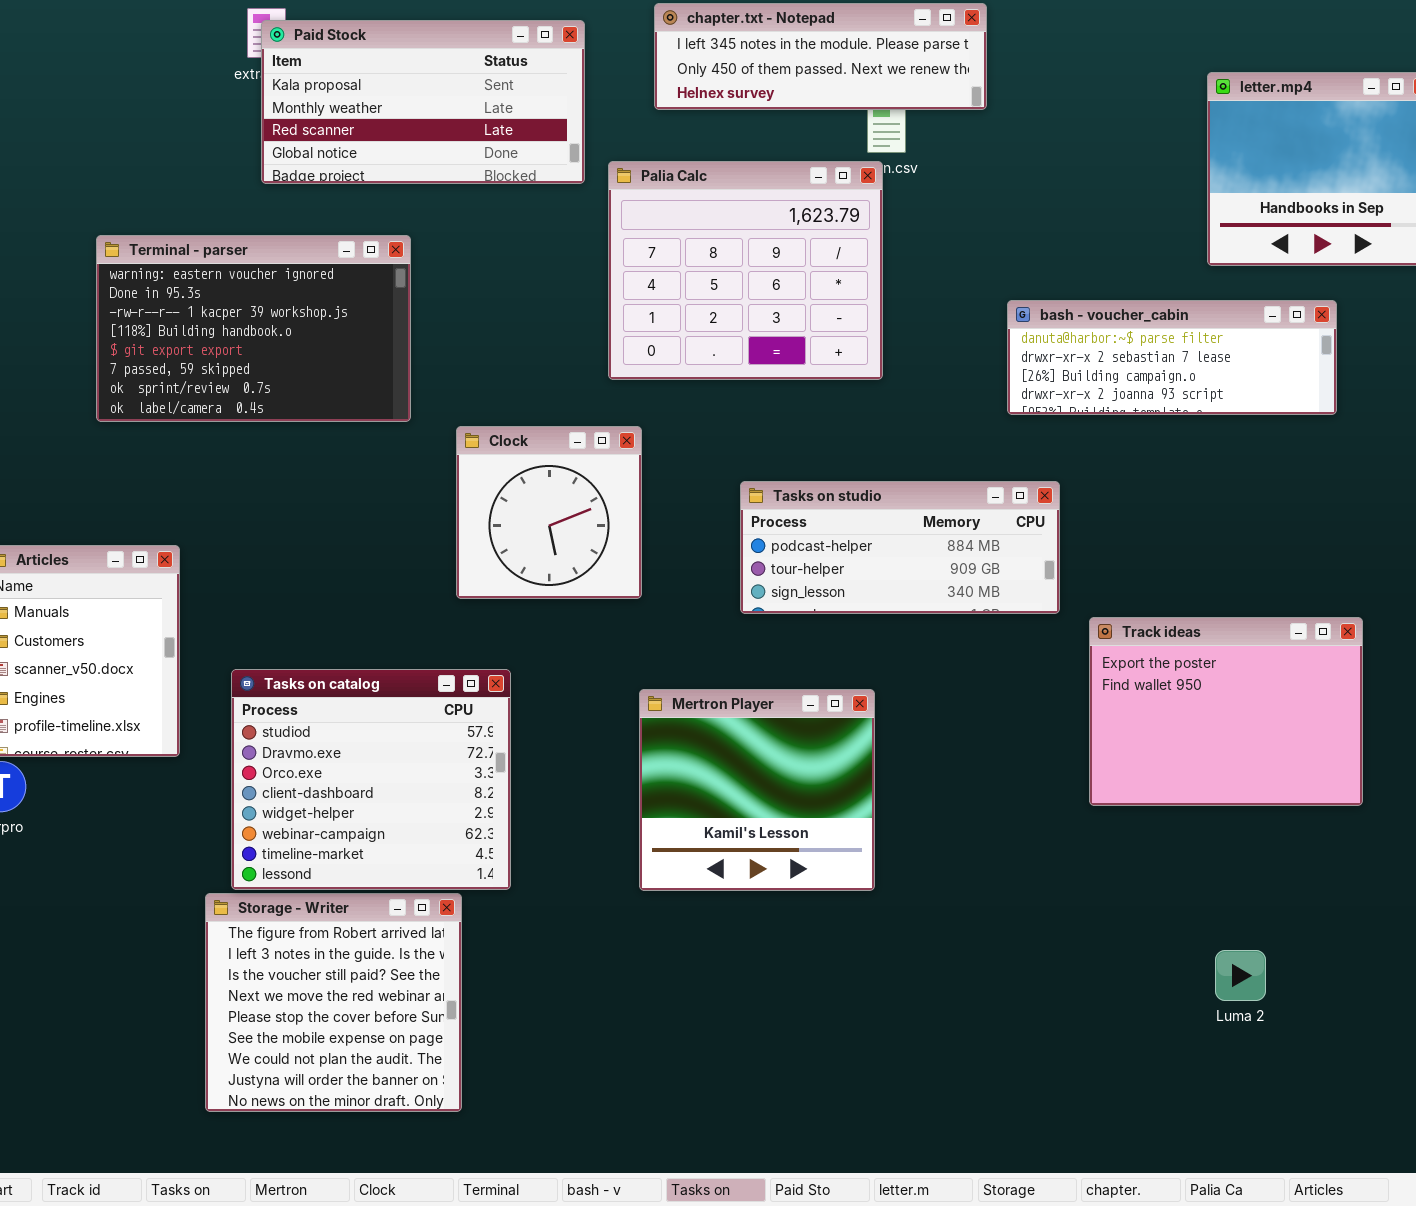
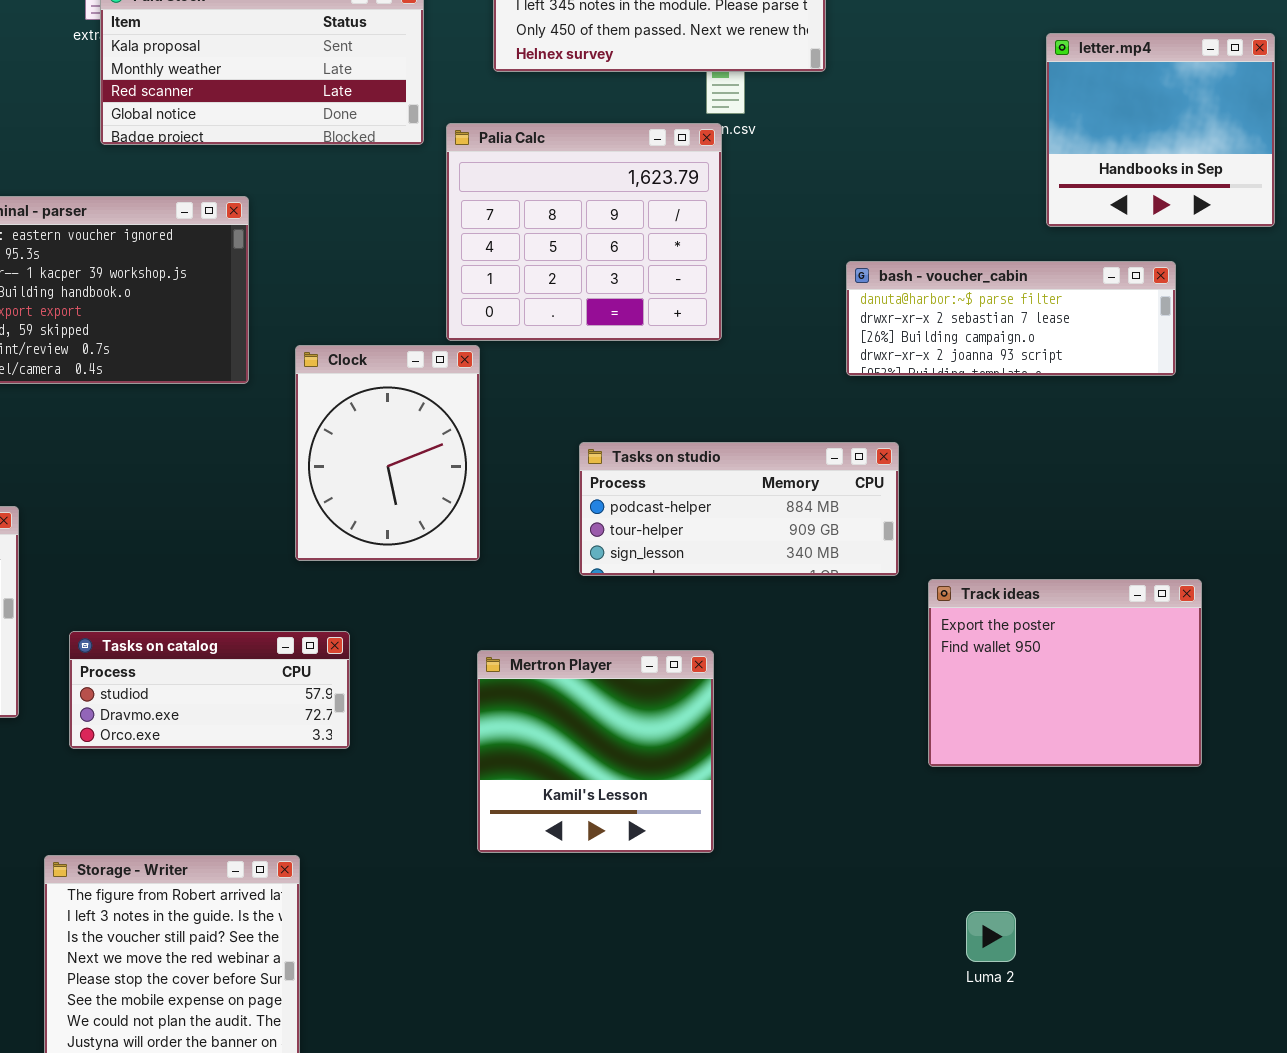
Clock: [456,426,642,599] -> [295,345,480,561], resized
Tasks on catalog: [231,669,511,890] -> [69,631,350,749], resized
Luma 2: [1215,950,1266,1001] -> [966,911,1016,962], moved

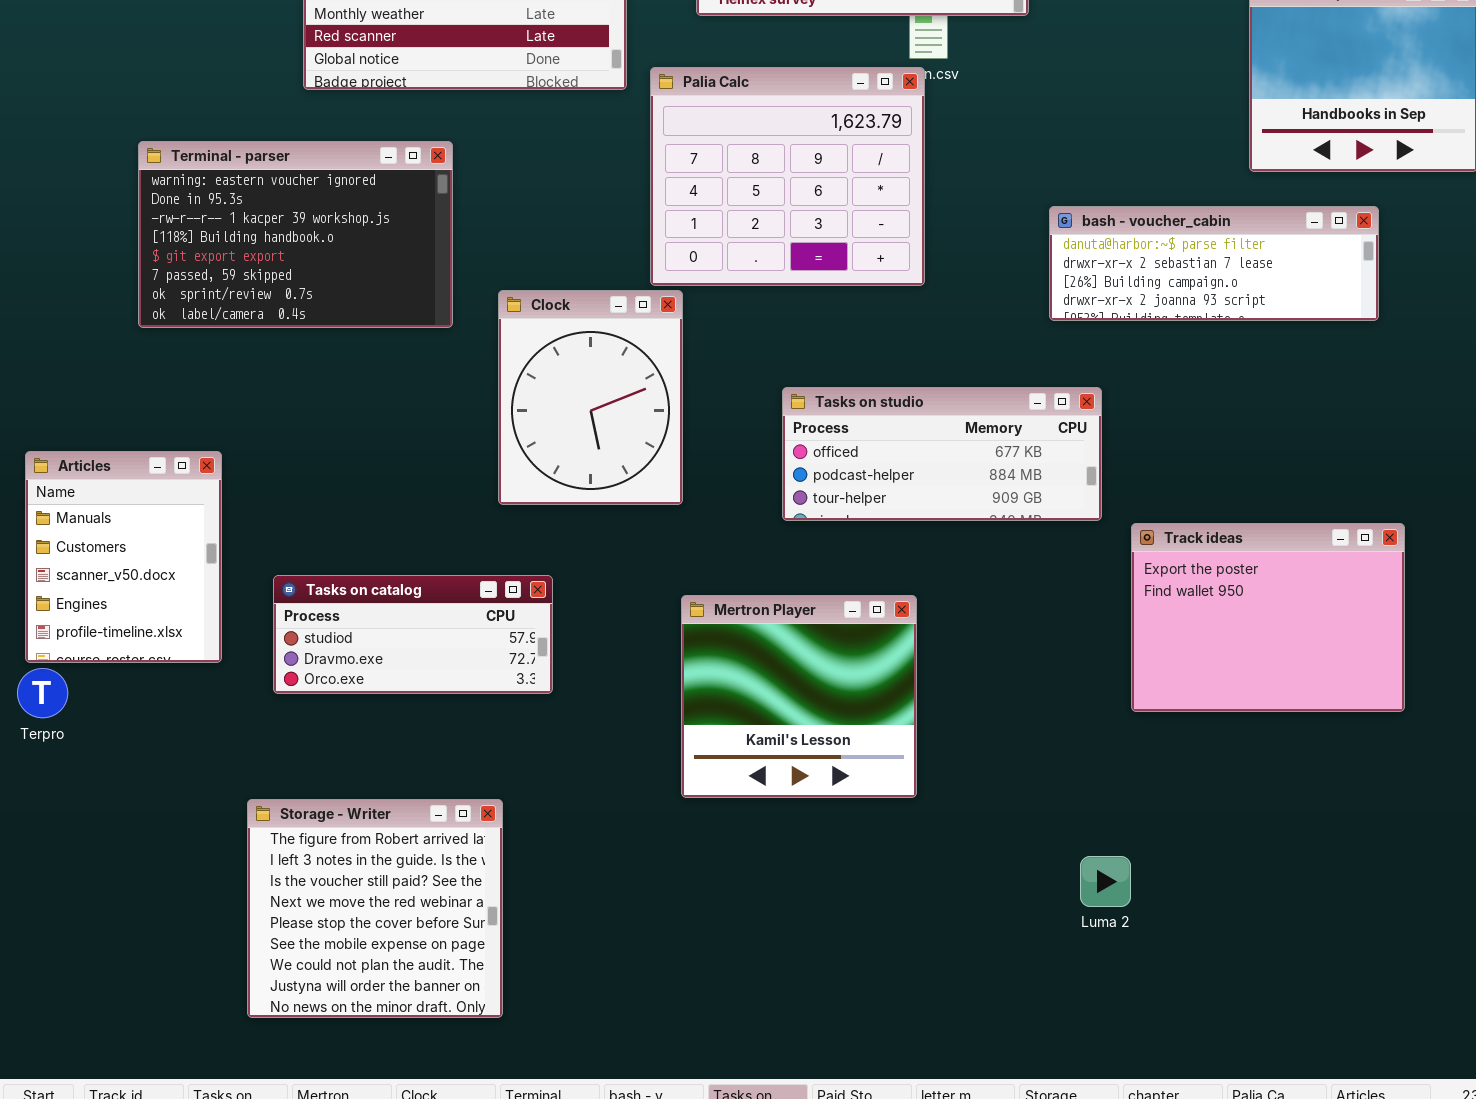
Tasks on studio: [579,442,899,576] -> [782,387,1102,521], scrolled up 1 row
Luma 2: [966,911,1016,962] -> [1080,856,1131,907], moved

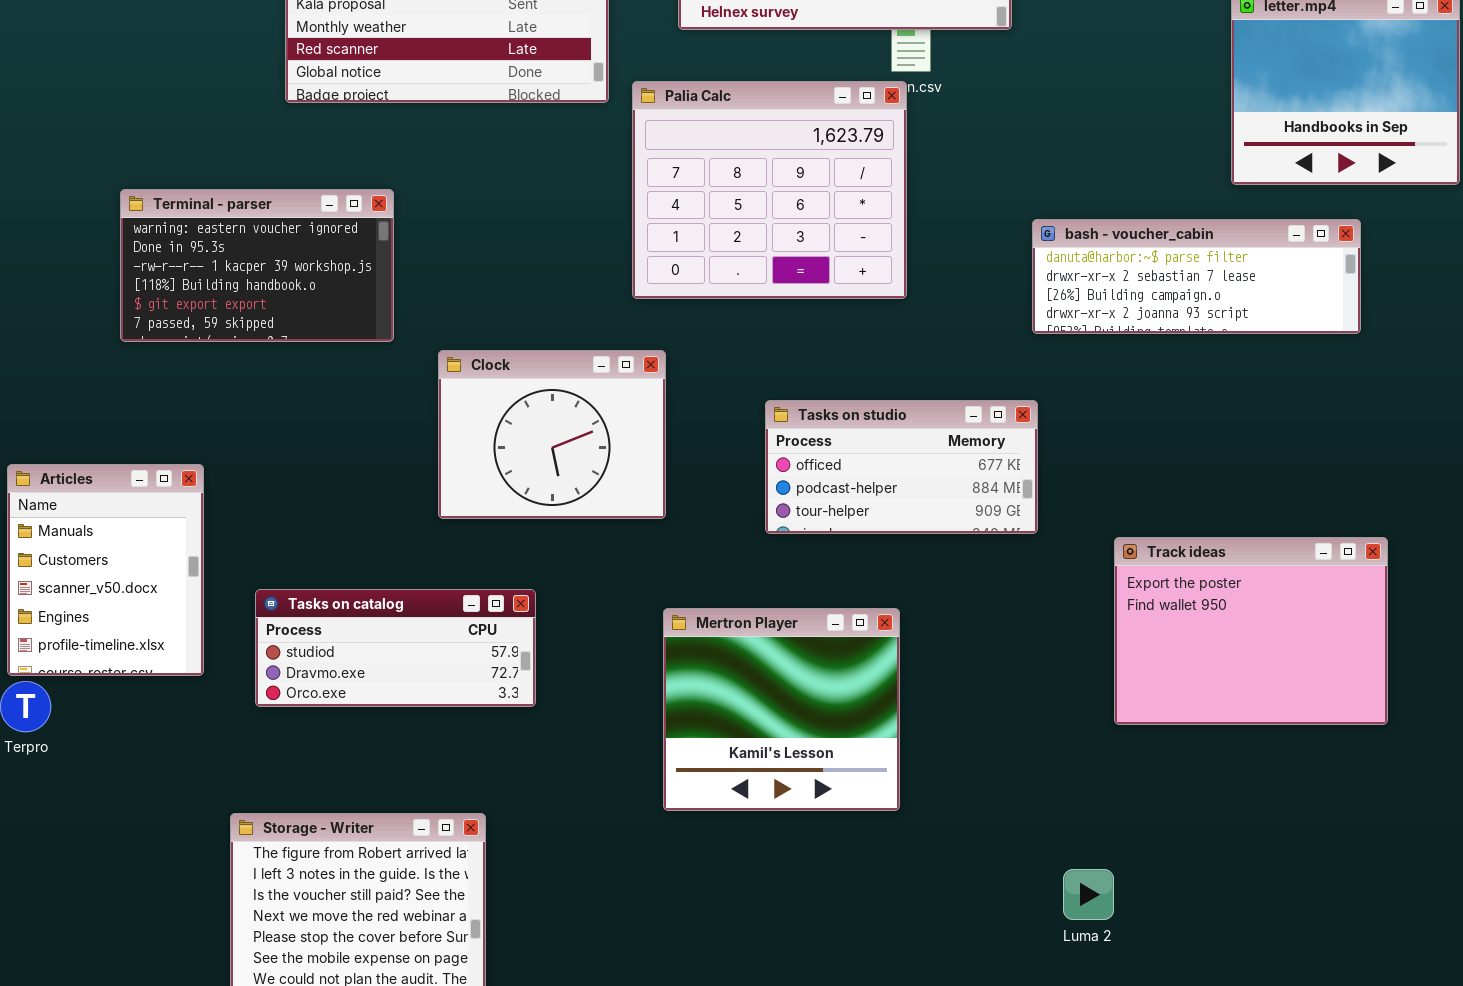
Terminal - parser: [138,141,453,328] -> [120,189,394,342], resized
Clock: [498,290,683,505] -> [438,350,666,519], resized
Tasks on studio: [782,387,1102,521] -> [765,400,1038,534], resized

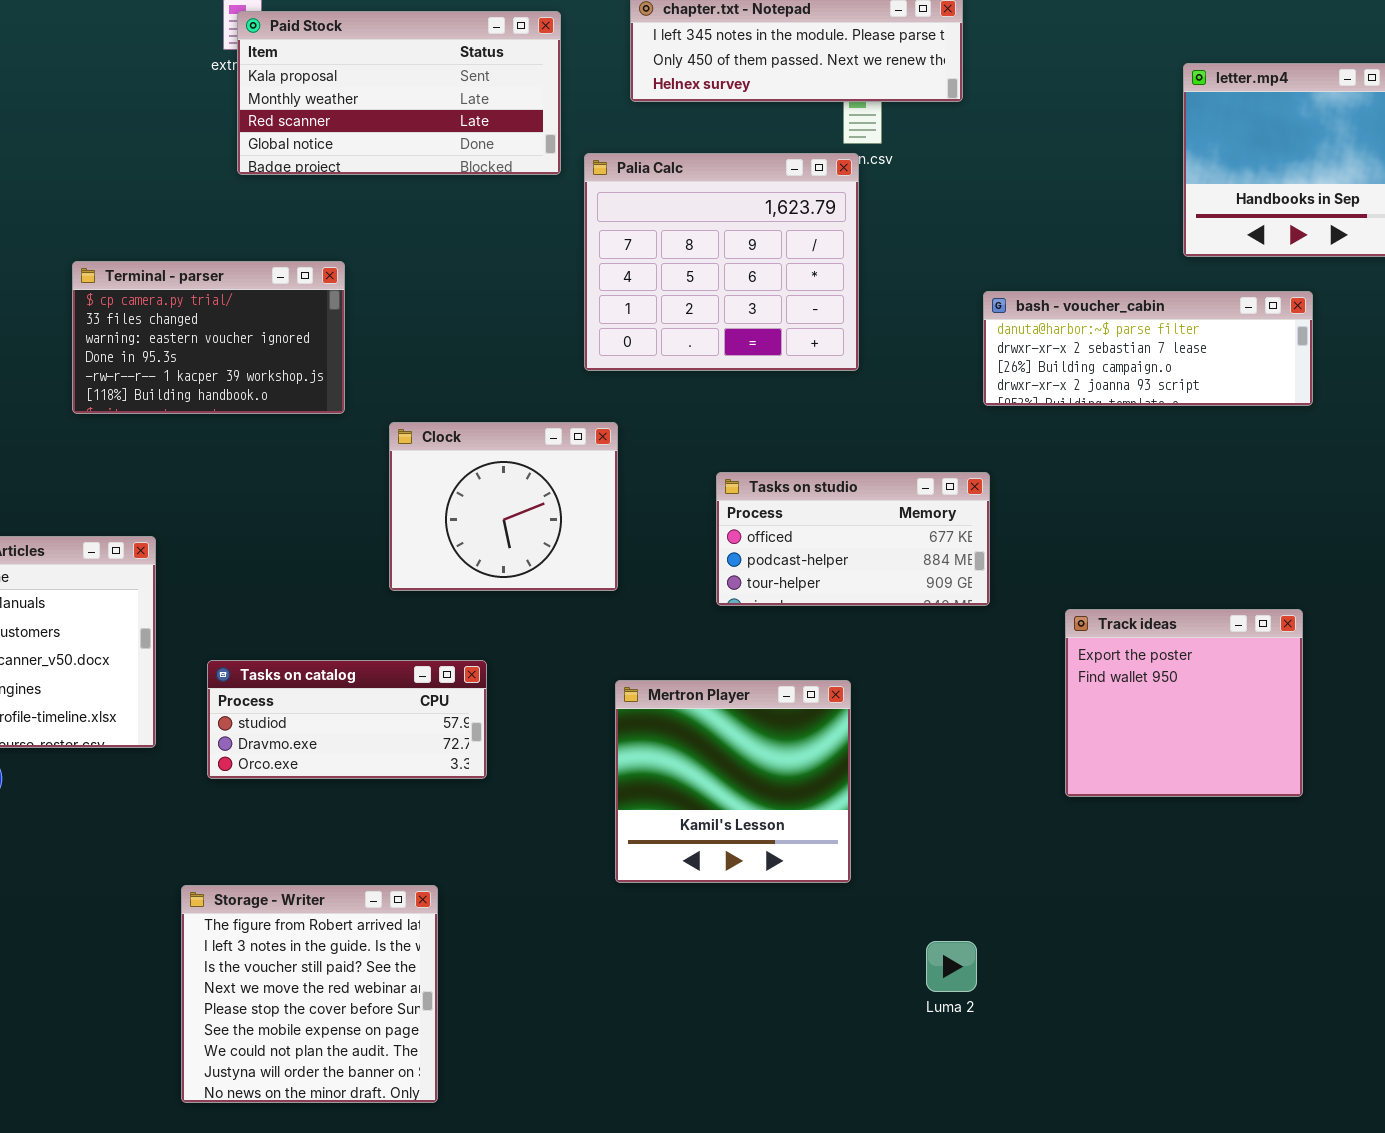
Terminal - parser: [120,189,394,342] -> [72,261,345,414], scrolled up 2 rows
Track ideas: [1114,537,1388,725] -> [1065,609,1303,797], resized
Luma 2: [1063,869,1114,920] -> [926,941,977,992], moved

